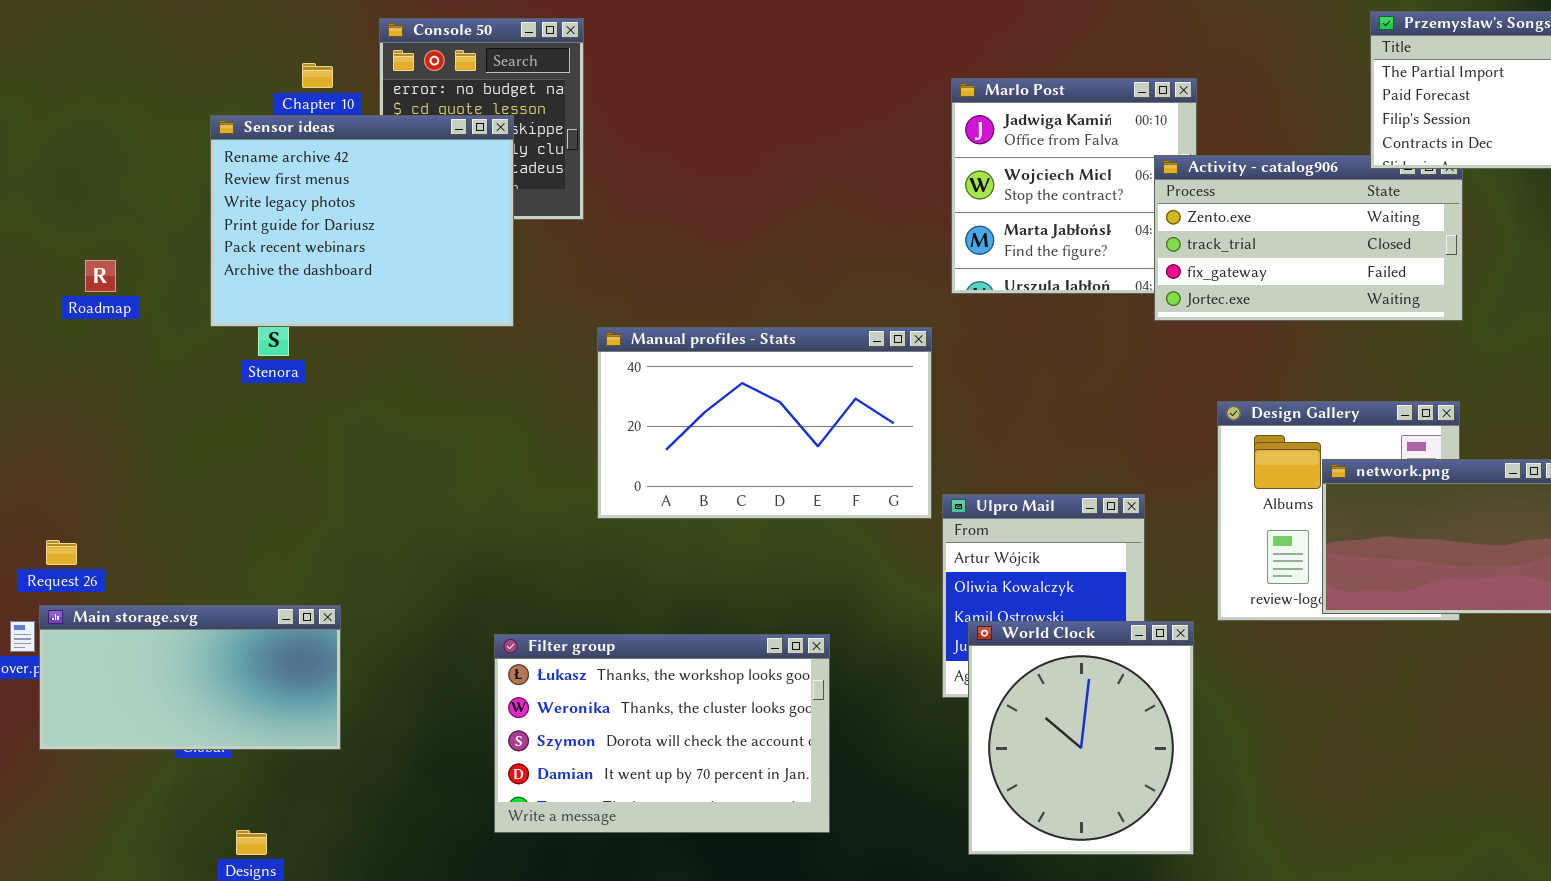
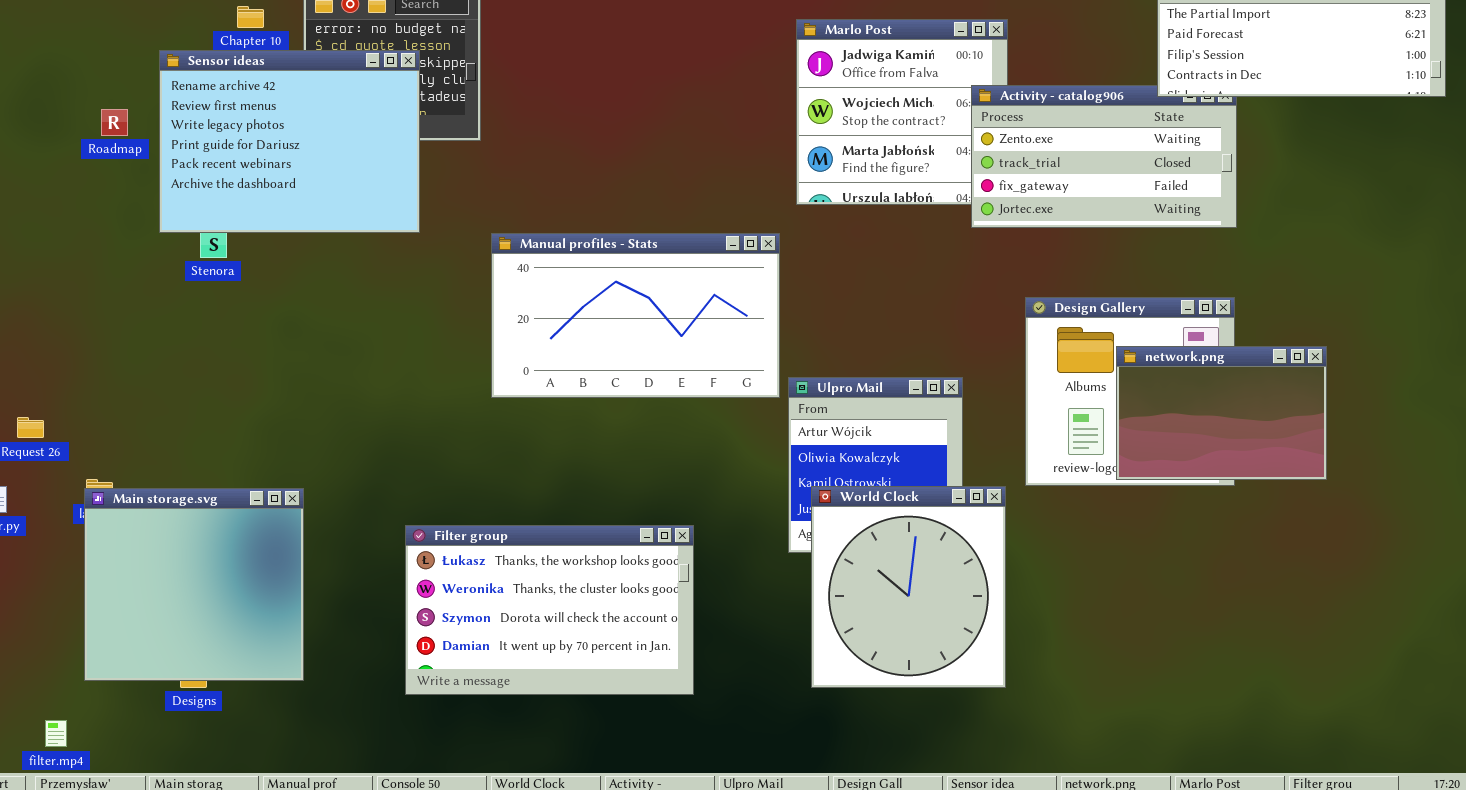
Roadmap: [85,260,116,292] -> [101,109,128,136], moved
Main storage.svg: [39,605,341,750] -> [84,488,304,681], moved, resized
Filter group: [494,634,830,833] -> [405,525,694,695], moved

